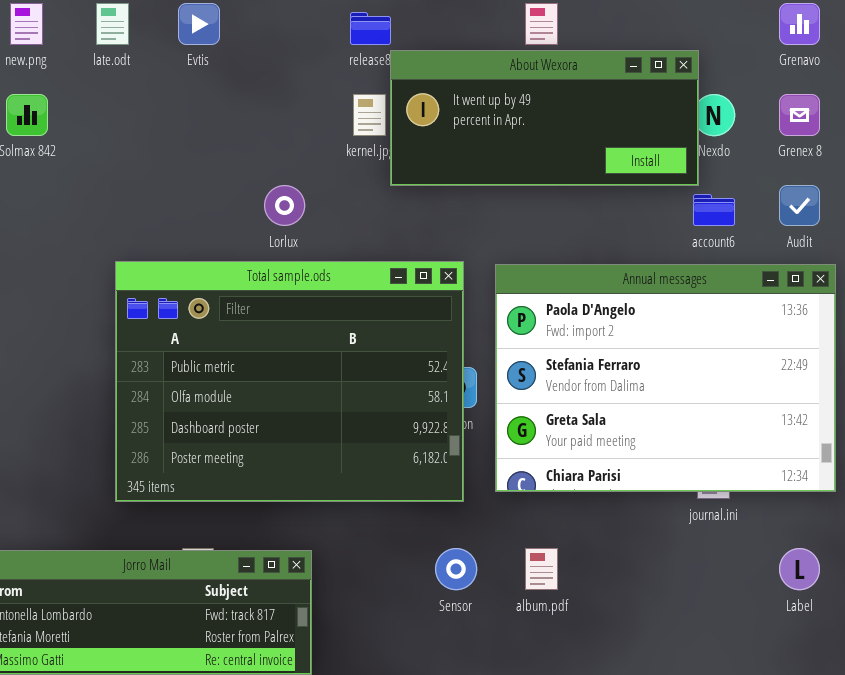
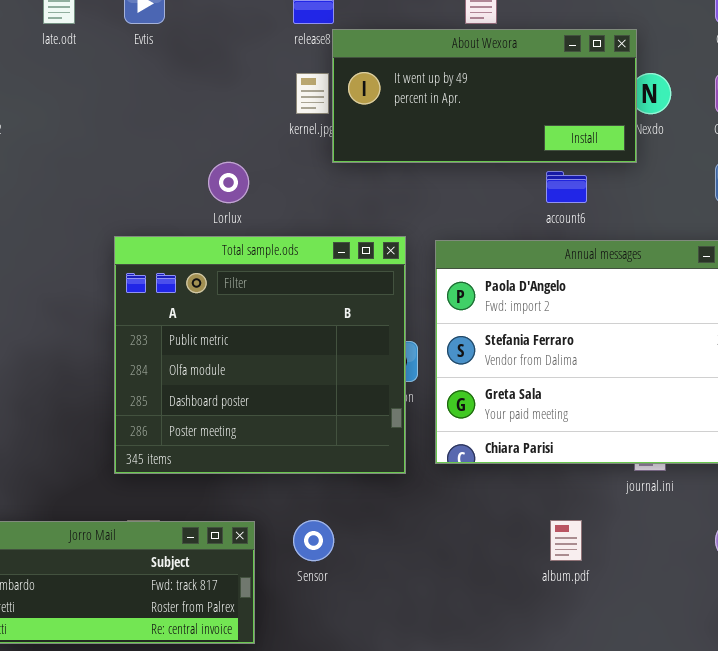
account6: [693,194,735,226] -> [546,171,587,203], moved
Total sample.ods: [115,261,464,502] -> [114,236,406,474], resized
Sensor: [435,548,477,590] -> [293,520,334,561], moved
album.pdf: [525,548,558,590] -> [550,520,582,561], moved

